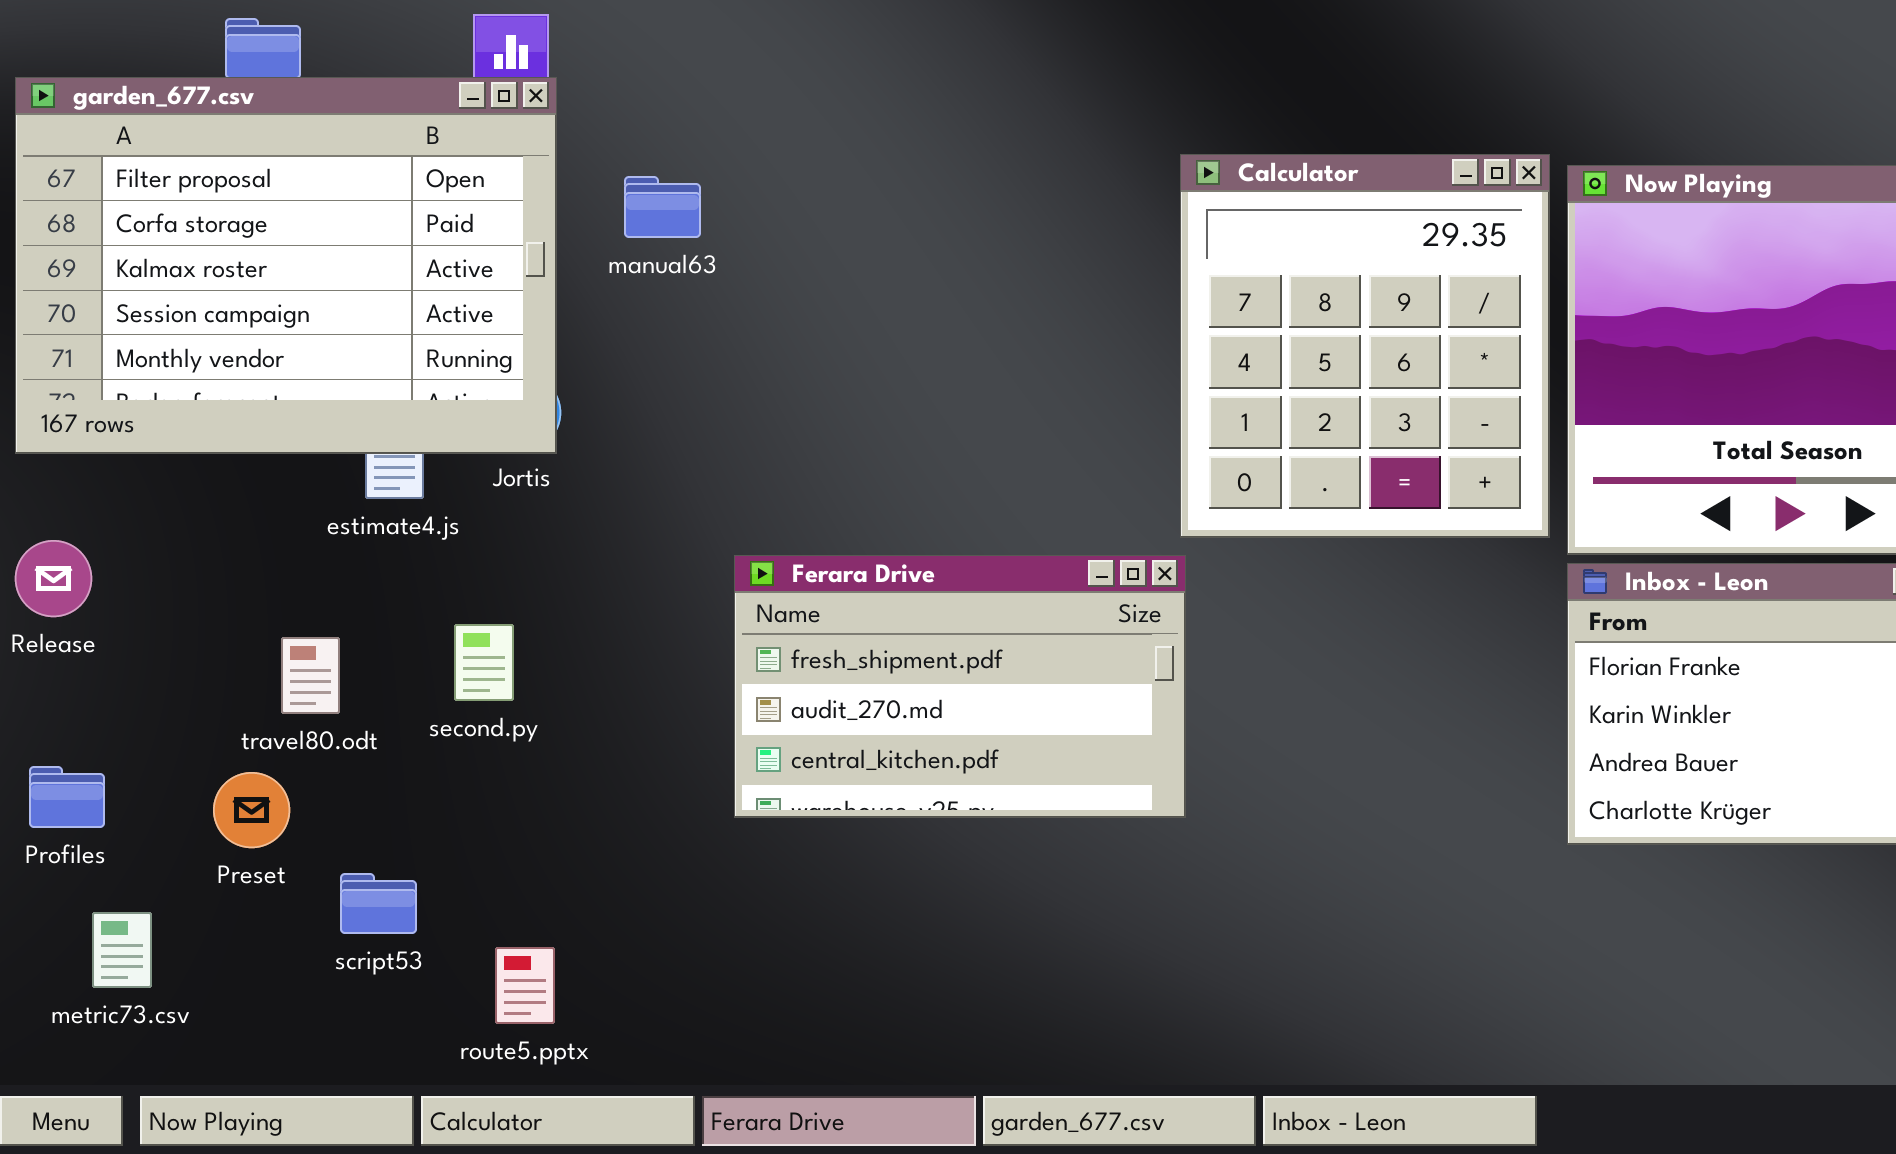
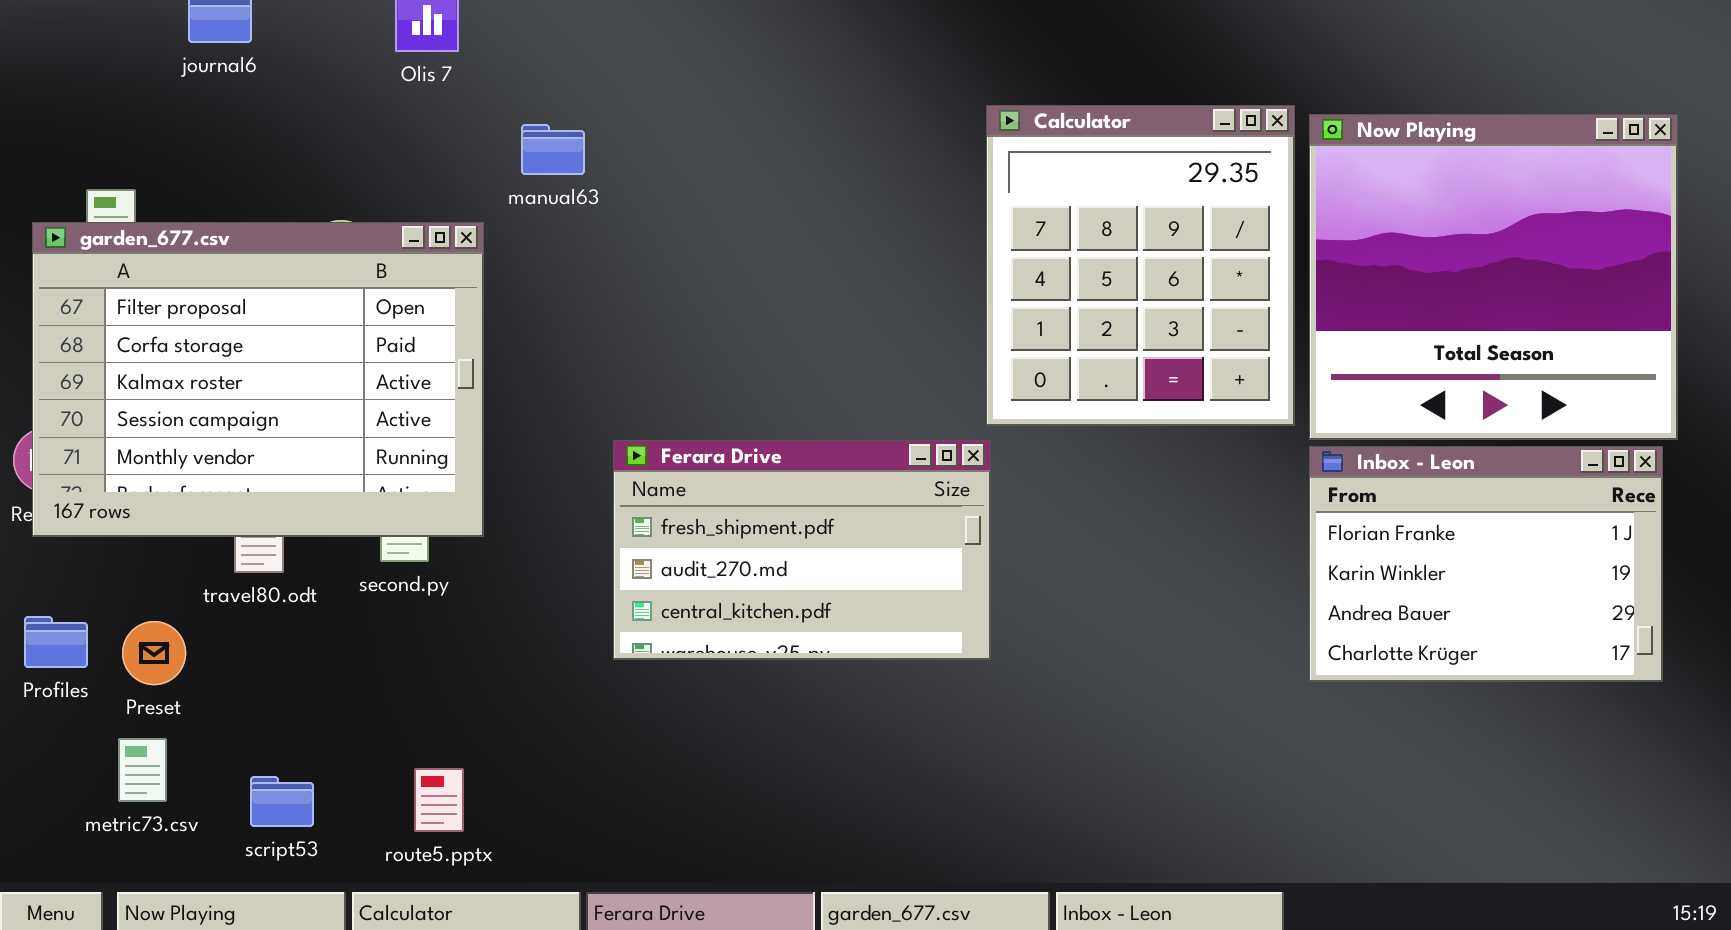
garden_677.csv: [15,77,557,454] -> [32,222,484,537], moved
Preset: [213,772,290,848] -> [122,621,186,685], moved
script53: [340,873,417,934] -> [250,776,314,827], moved
metric73.csv: [92,912,152,988] -> [118,738,167,802], moved

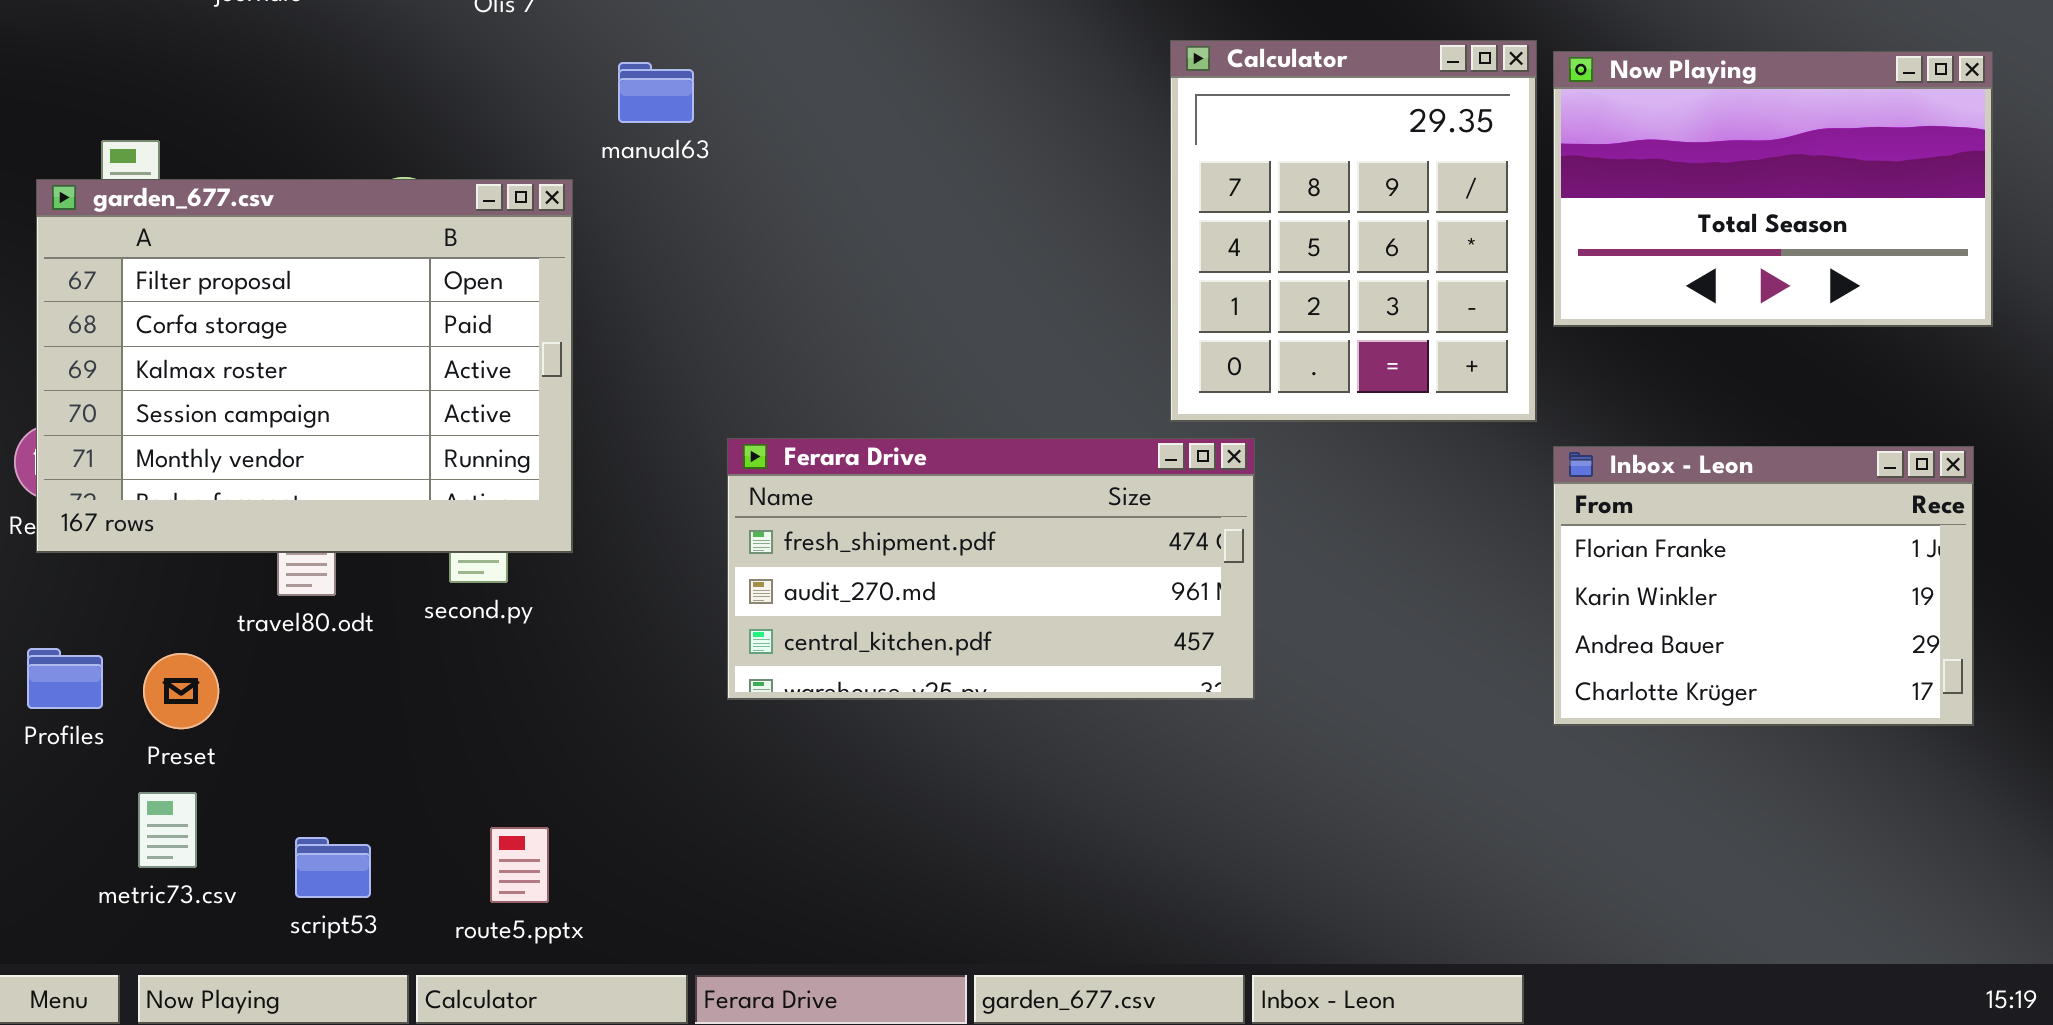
Now Playing: [1309,114,1678,440] -> [1553,51,1993,327], resized
Ferara Drive: [613,440,991,660] -> [727,438,1255,700], resized

